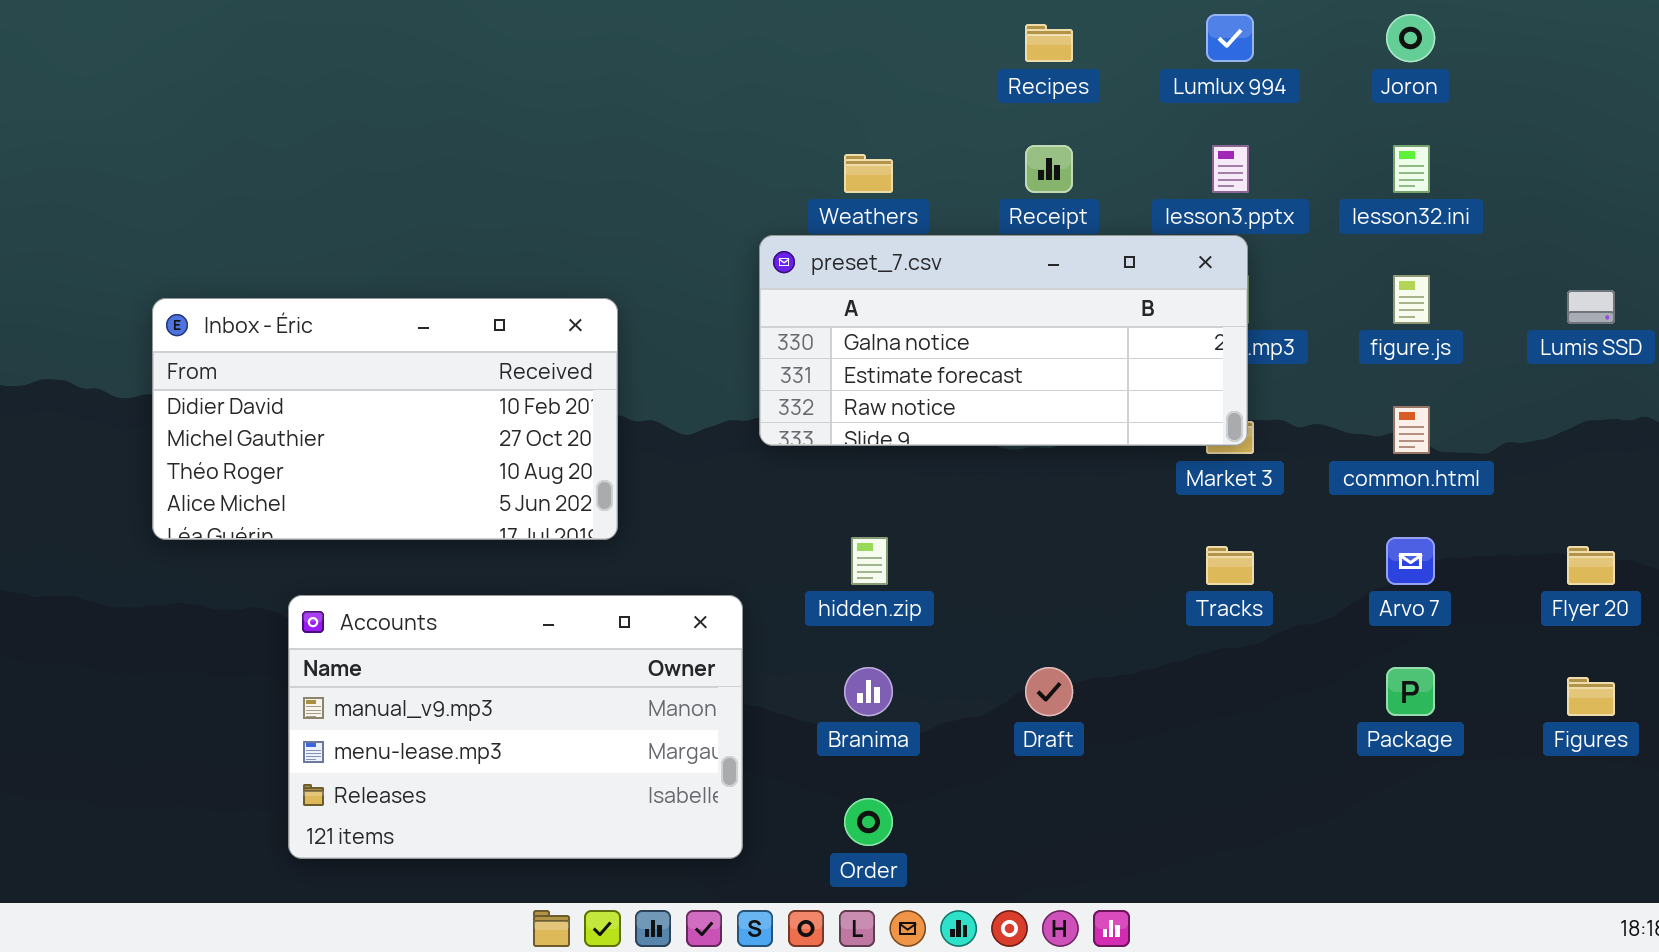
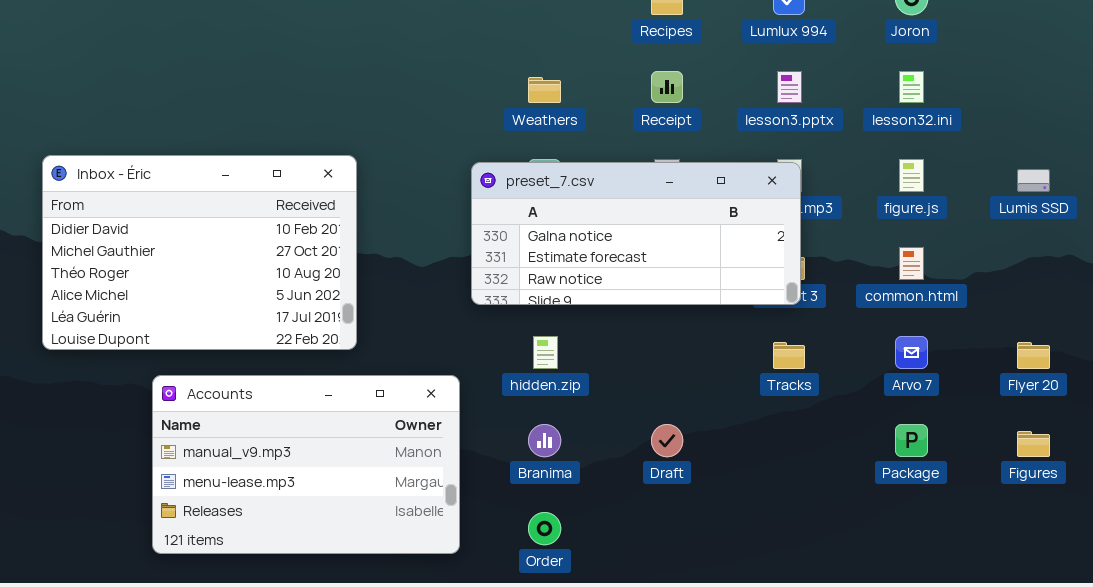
preset_7.csv: [759,235,1248,446] -> [471,162,801,305], moved
Inbox - Éric: [152,298,618,540] -> [42,155,357,350], moved, resized

